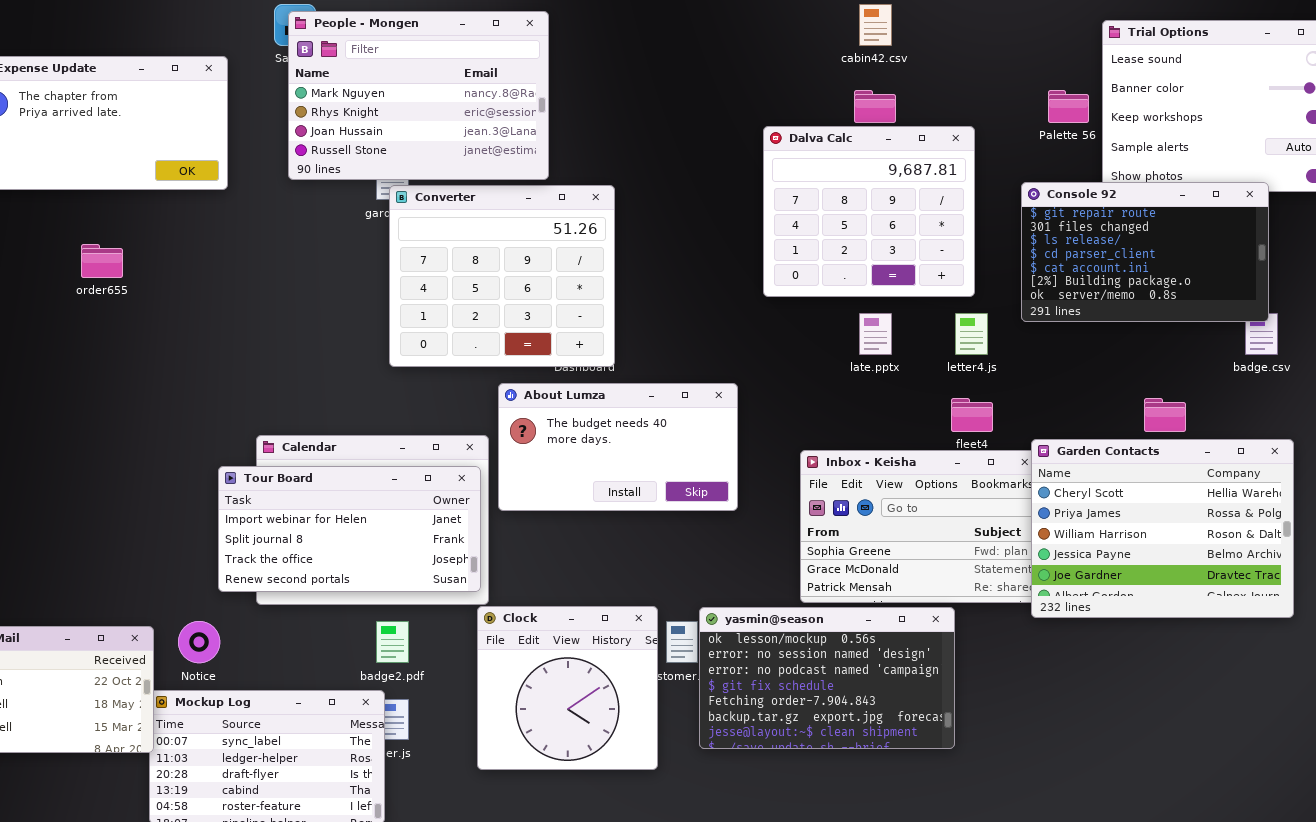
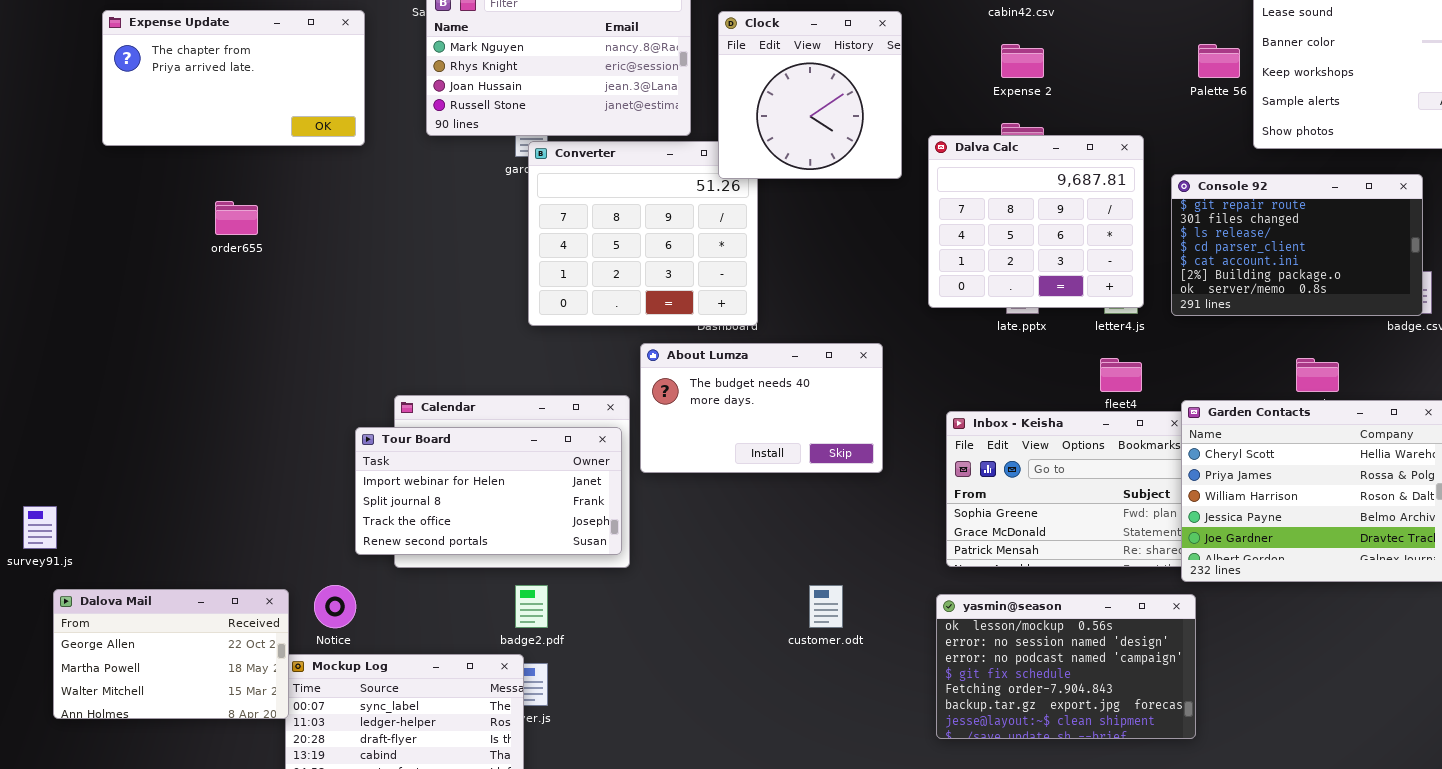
Dalva Calc: [763,126,975,297] -> [928,135,1144,308], moved
Console 92: [1021,182,1269,322] -> [1171,174,1423,316], moved
Clock: [477,606,658,770] -> [718,11,902,179], moved
yasmin@season: [699,607,955,749] -> [936,594,1196,739], moved

